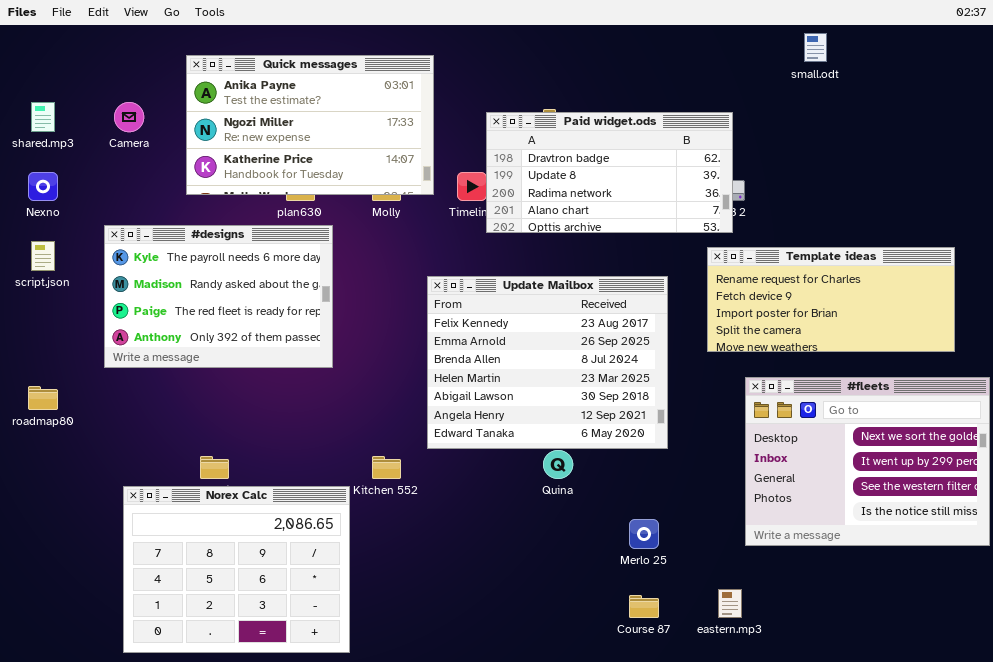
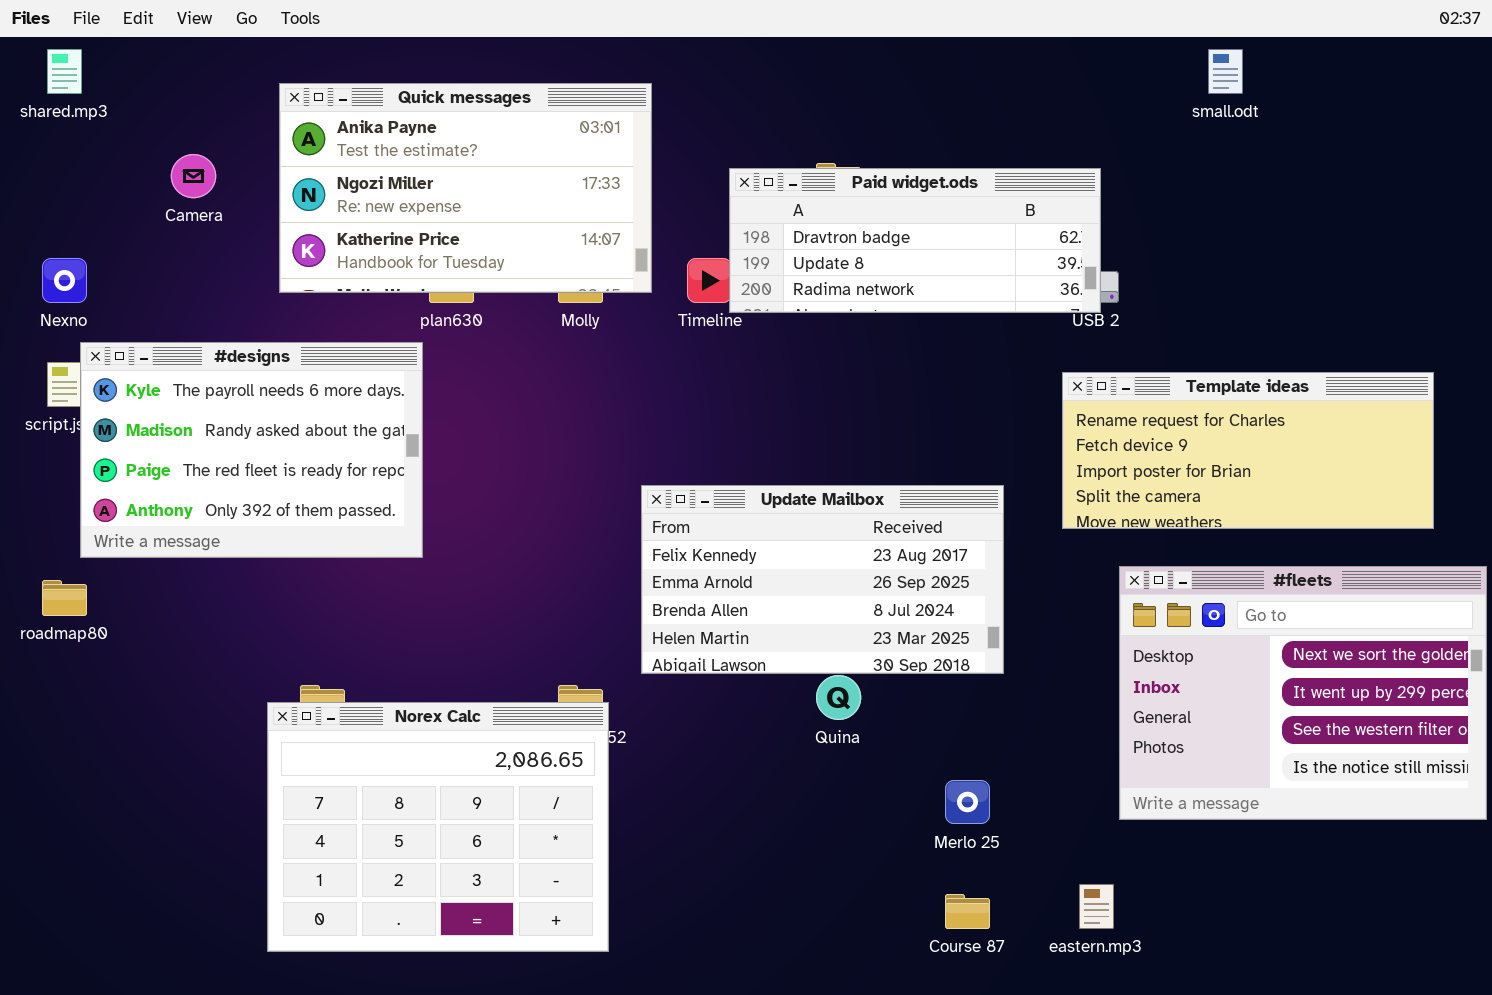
shared.mp3: [31,102,55,132] -> [47,49,82,94], moved
Paid widget.ods: [486,112,733,233] -> [729,168,1101,313], resized
#designs: [104,225,333,368] -> [80,342,423,558], moved
Update Mailbox: [427,276,668,449] -> [641,485,1004,674], resized
Norex Calc: [123,486,350,653] -> [267,702,609,952], moved

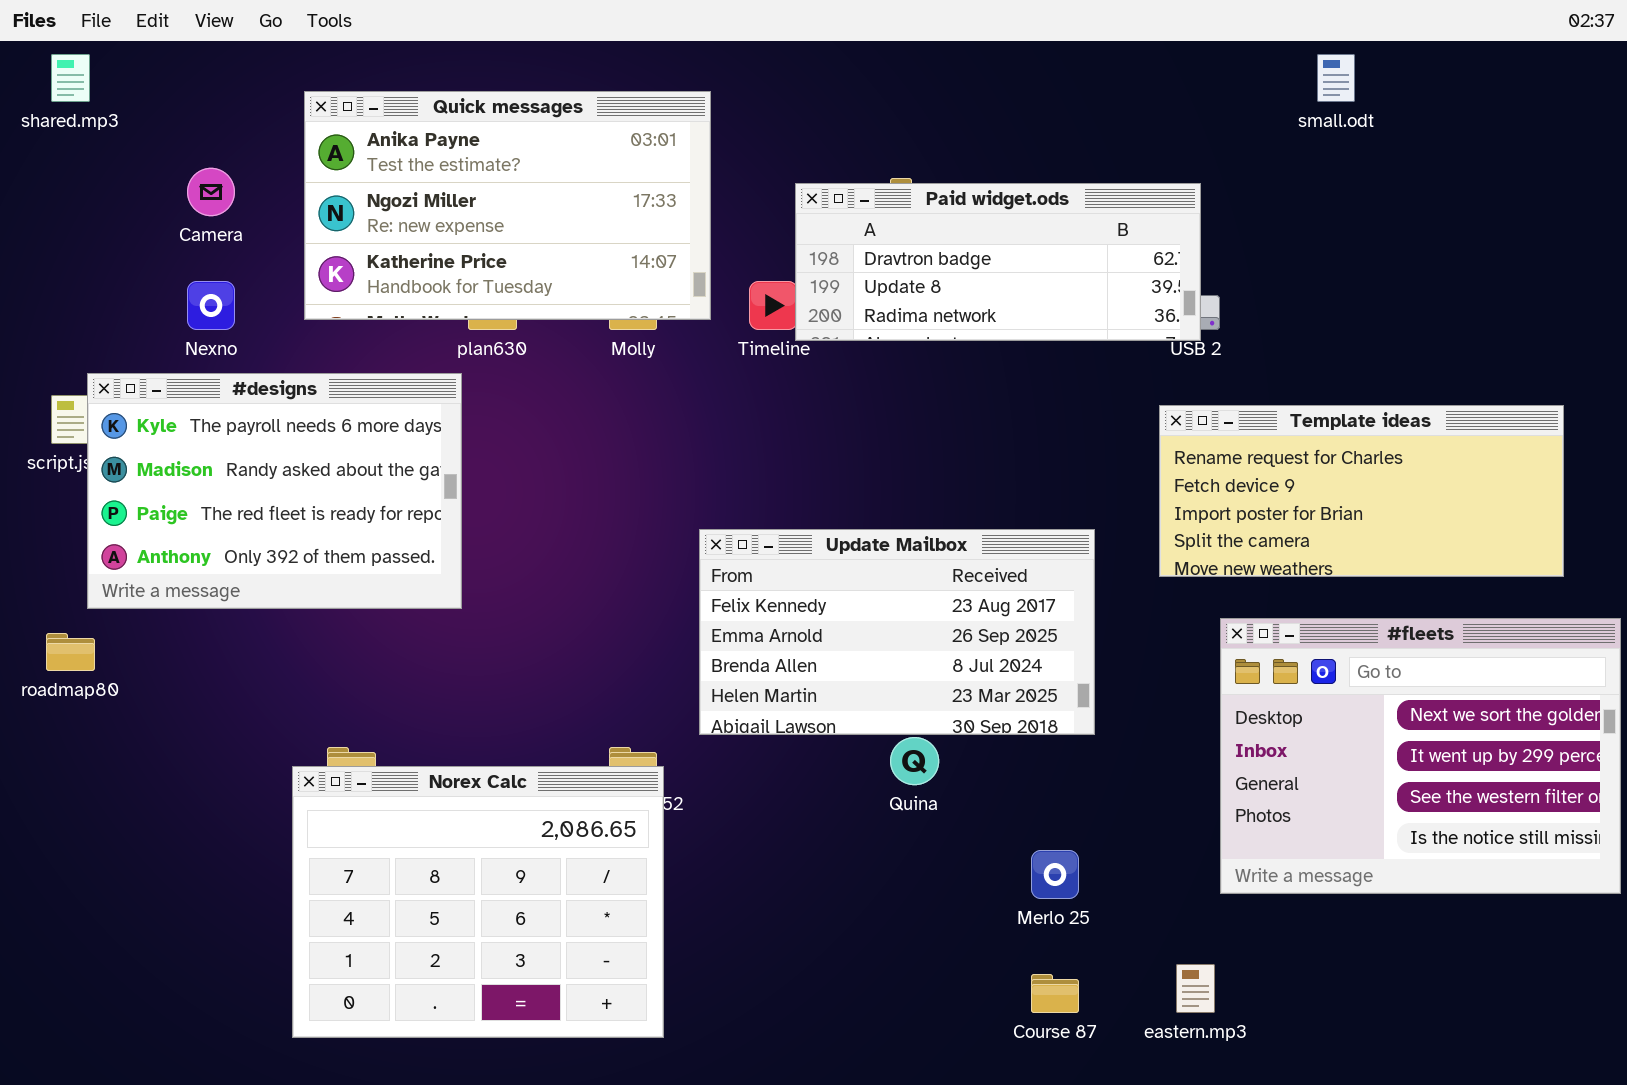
Nexno: [42,258,87,303] -> [187,281,235,330], moved

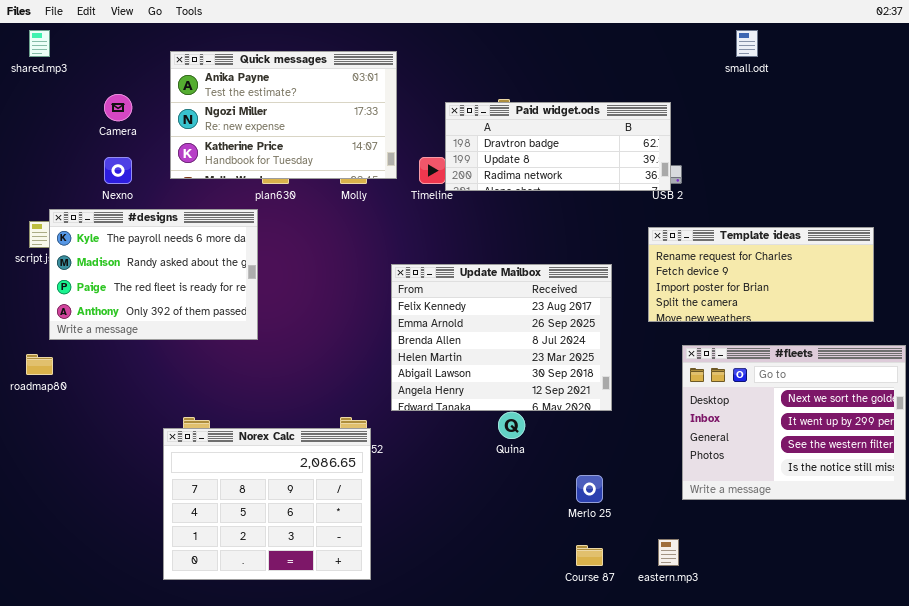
Update Mailbox: [699,529,1095,735] -> [391,264,612,411], resized

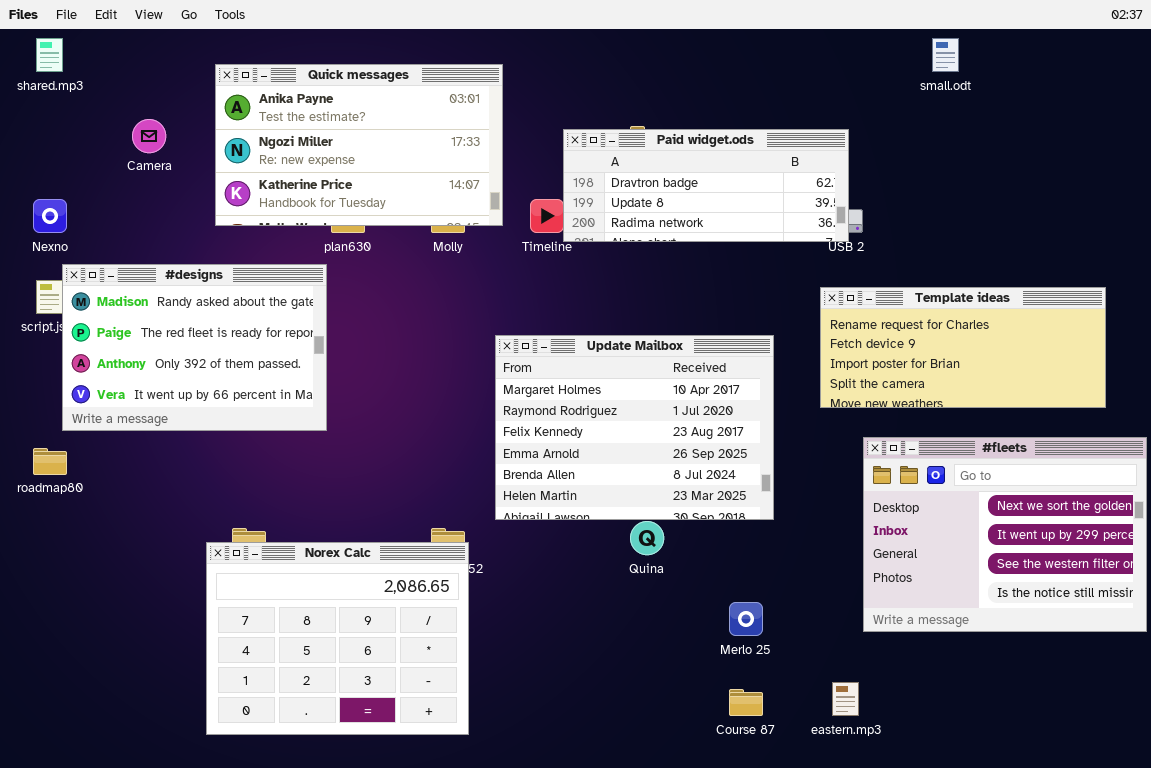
Nexno: [104,157,132,184] -> [33,199,67,233], moved
#designs: [49,209,258,340] -> [62,264,327,431], scrolled down 1 row
Update Mailbox: [391,264,612,411] -> [495,335,774,520], scrolled up 2 rows

